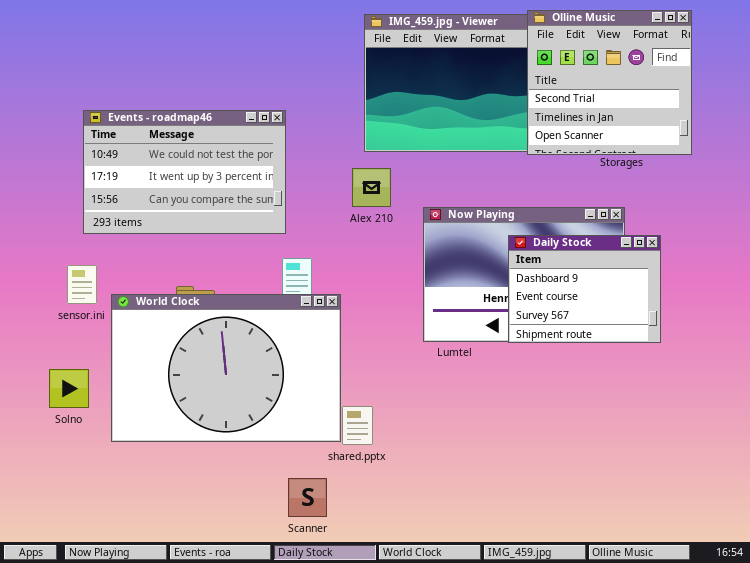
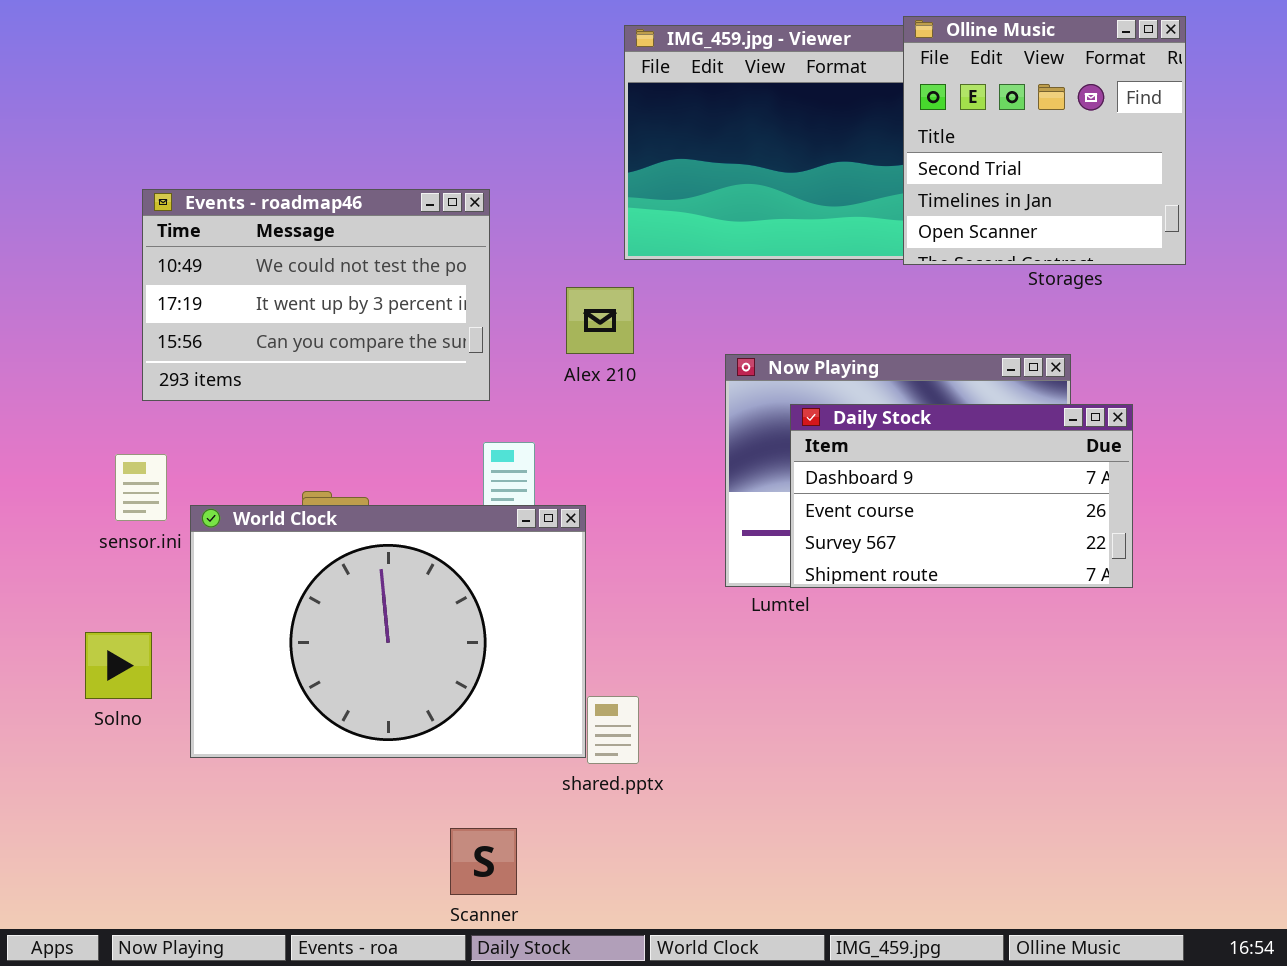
Alex 210: [352,168,391,207] -> [566,287,634,354], moved
Daily Stock: [508,235,661,343] -> [790,404,1133,588], resized
Scanner: [288,478,327,517] -> [450,828,517,895], moved

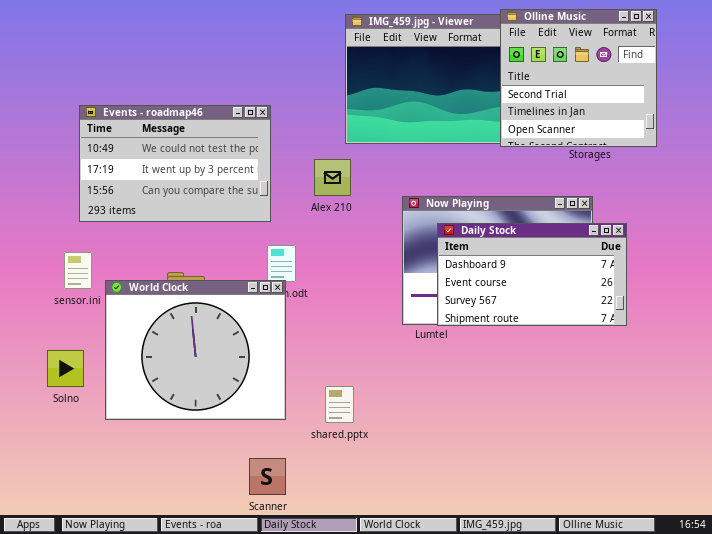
World Clock: [190,505,586,758] -> [105,280,286,420], resized

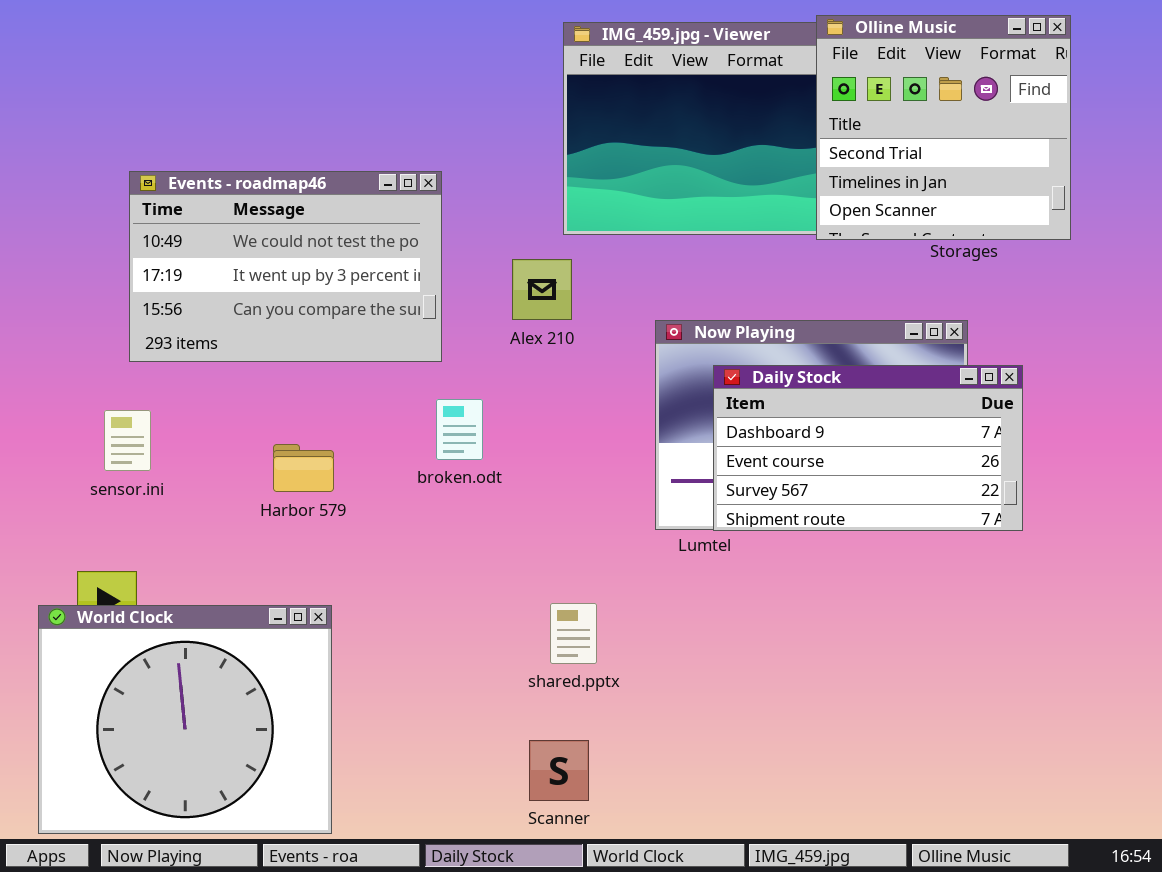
World Clock: [105,280,286,420] -> [38,605,332,834], moved
shared.pptx: [325,386,354,423] -> [550,603,597,664], moved
Scanner: [249,458,286,495] -> [529,740,589,801], moved

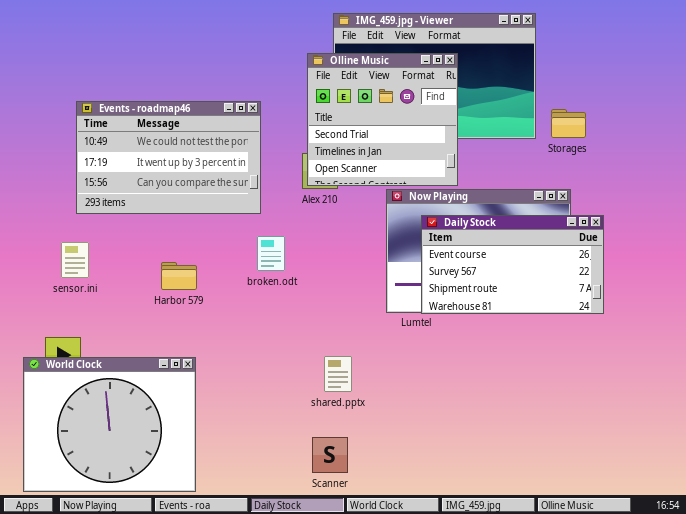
Olline Music: [816,15,1071,240] -> [307,53,458,186], moved
Daily Stock: [713,365,1023,531] -> [421,215,604,314], scrolled down 1 row

